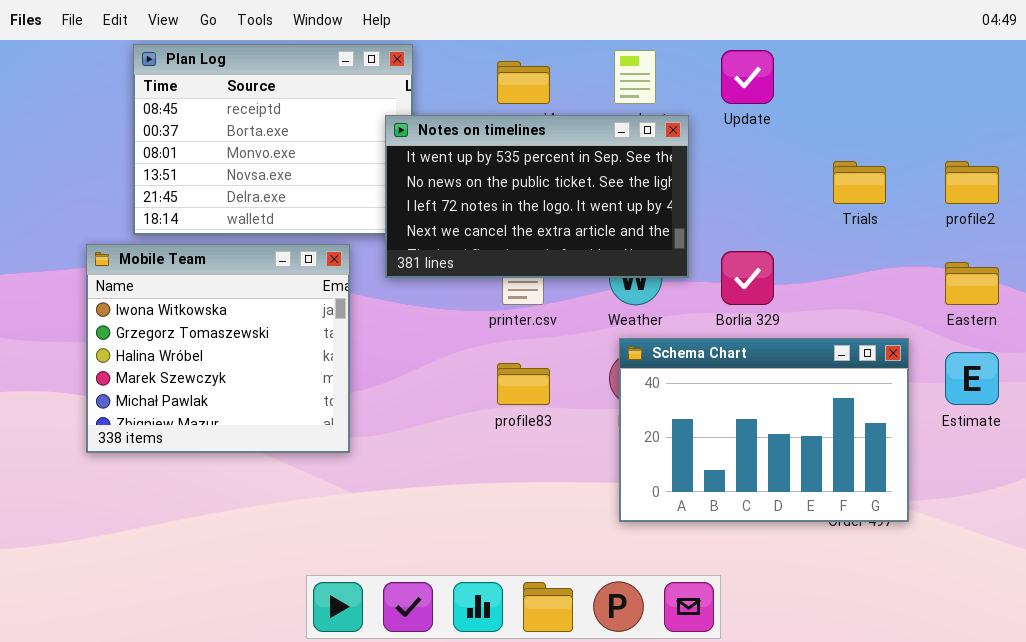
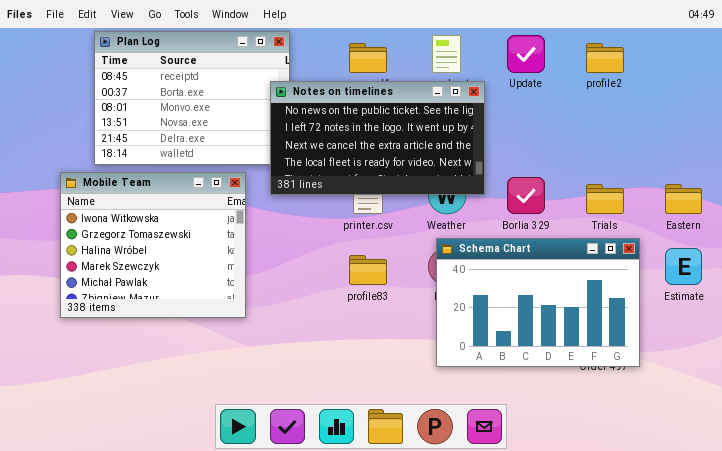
Notes on timelines: [385,115,689,278] -> [270,81,485,195], scrolled down 1 row
Trials: [833,161,886,204] -> [586,184,624,214], moved
profile2: [945,161,999,204] -> [586,43,624,73], moved

